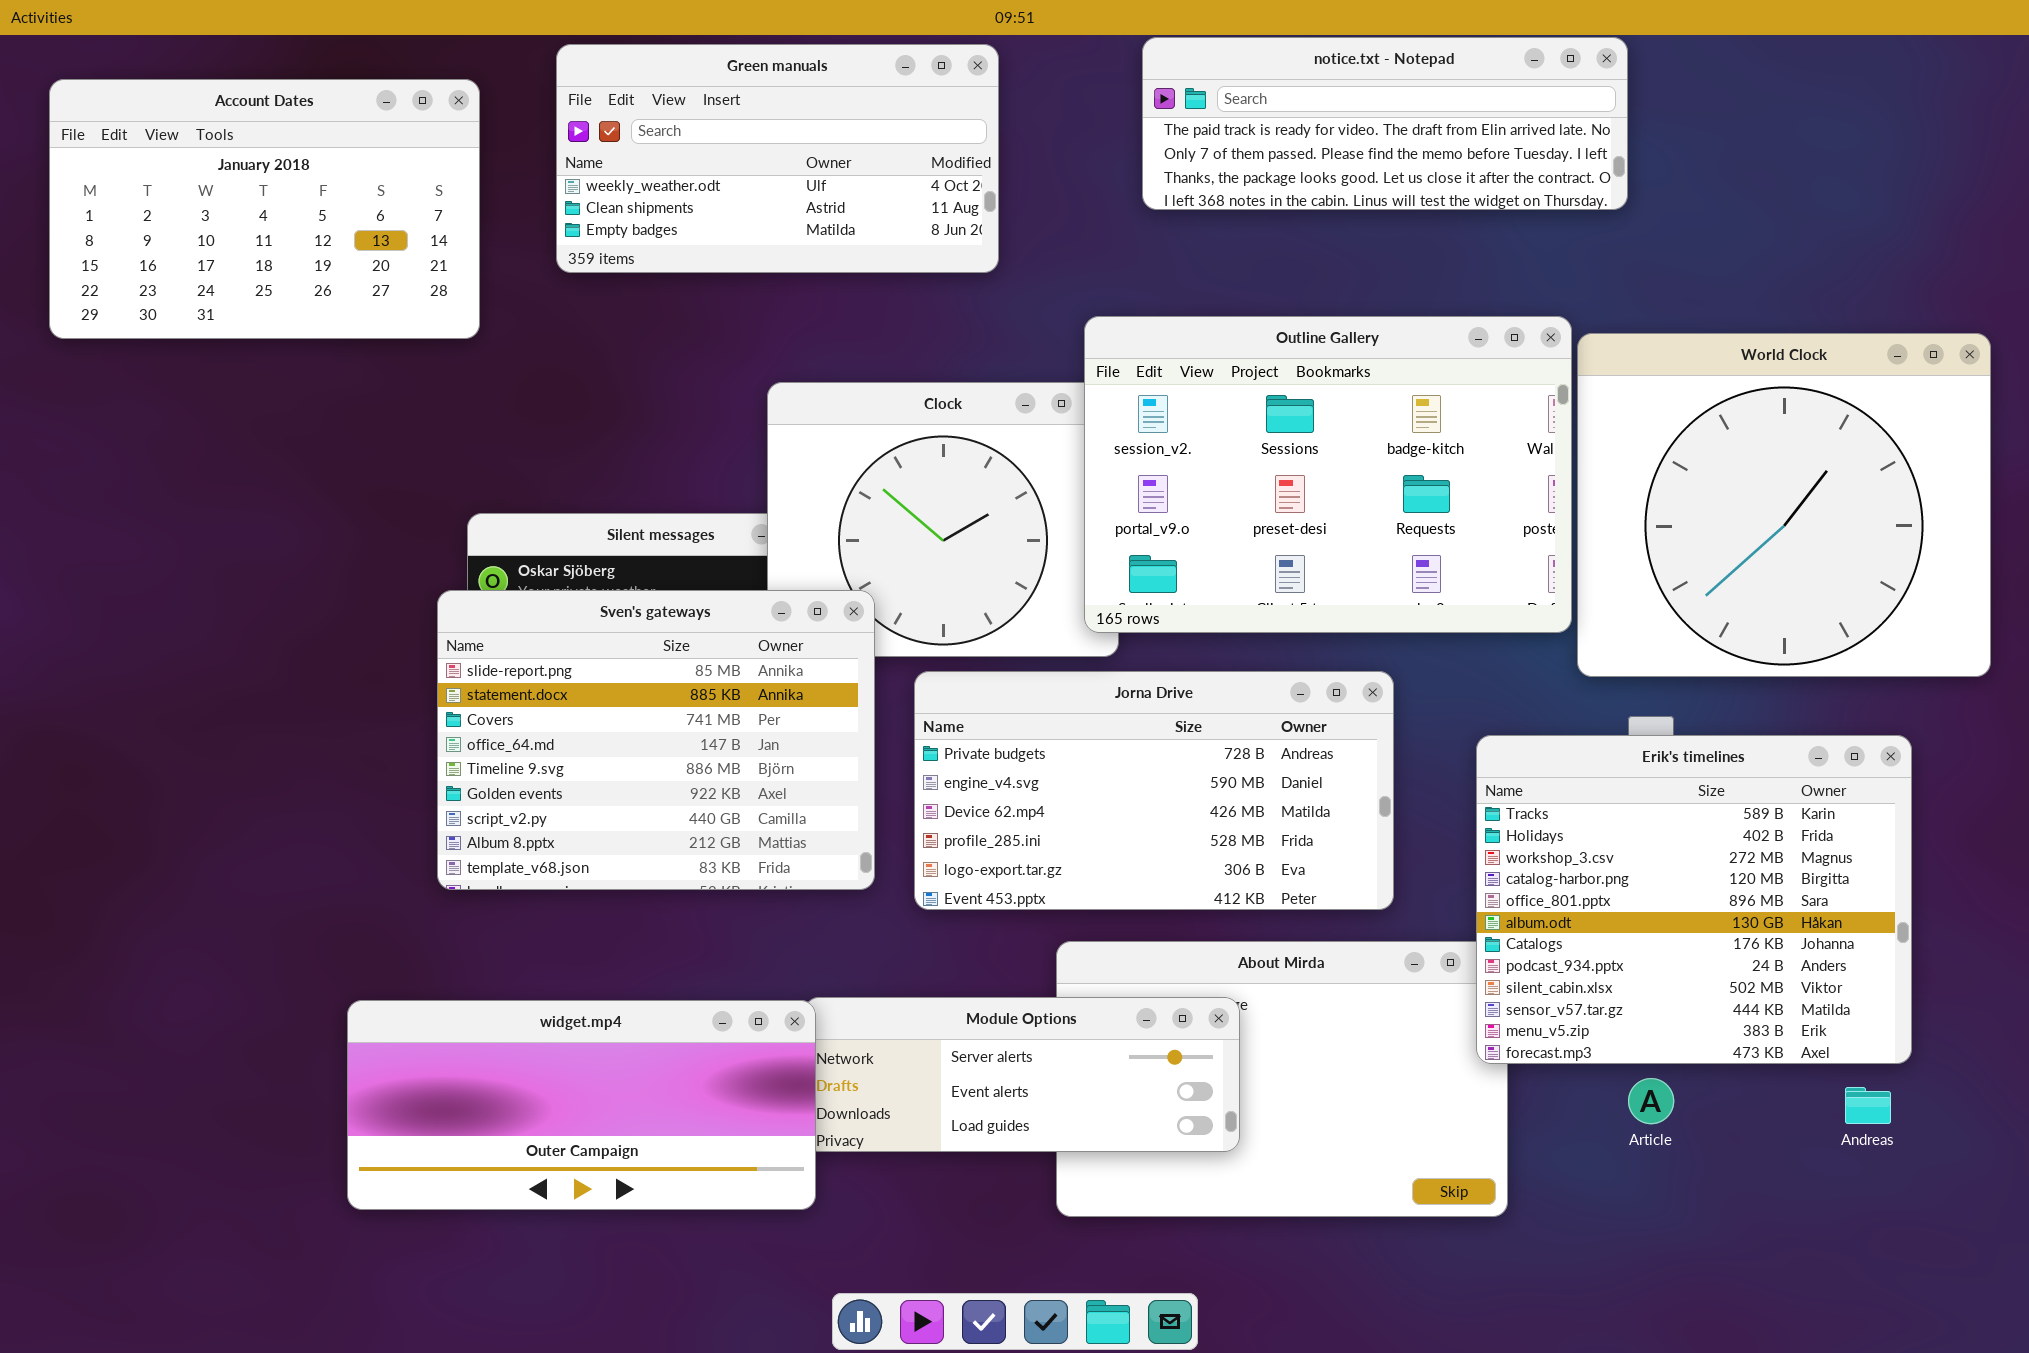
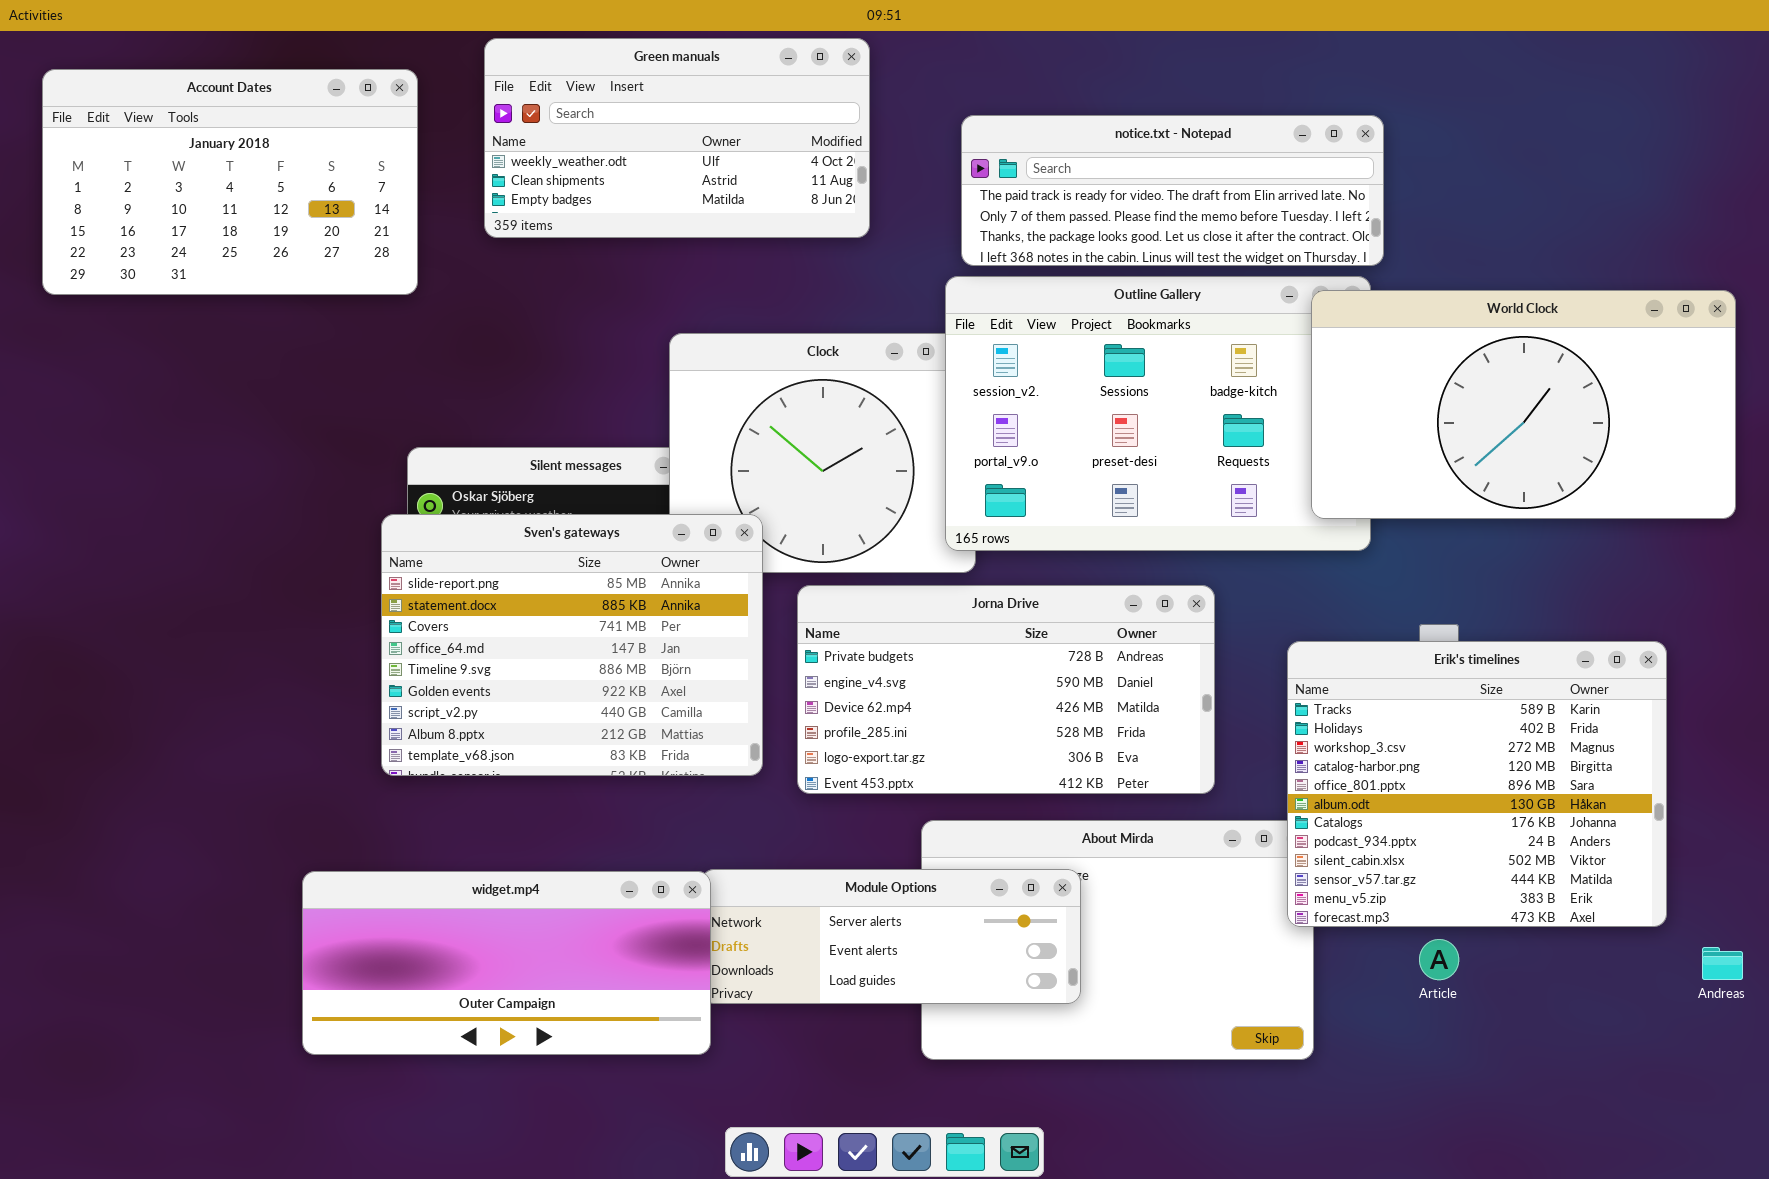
notice.txt - Notepad: [1142,37,1628,210] -> [961,115,1384,266], moved
World Clock: [1577,333,1991,677] -> [1311,290,1736,519], resized
Andreas: [1845,1087,1891,1124] -> [1702,947,1743,980], moved

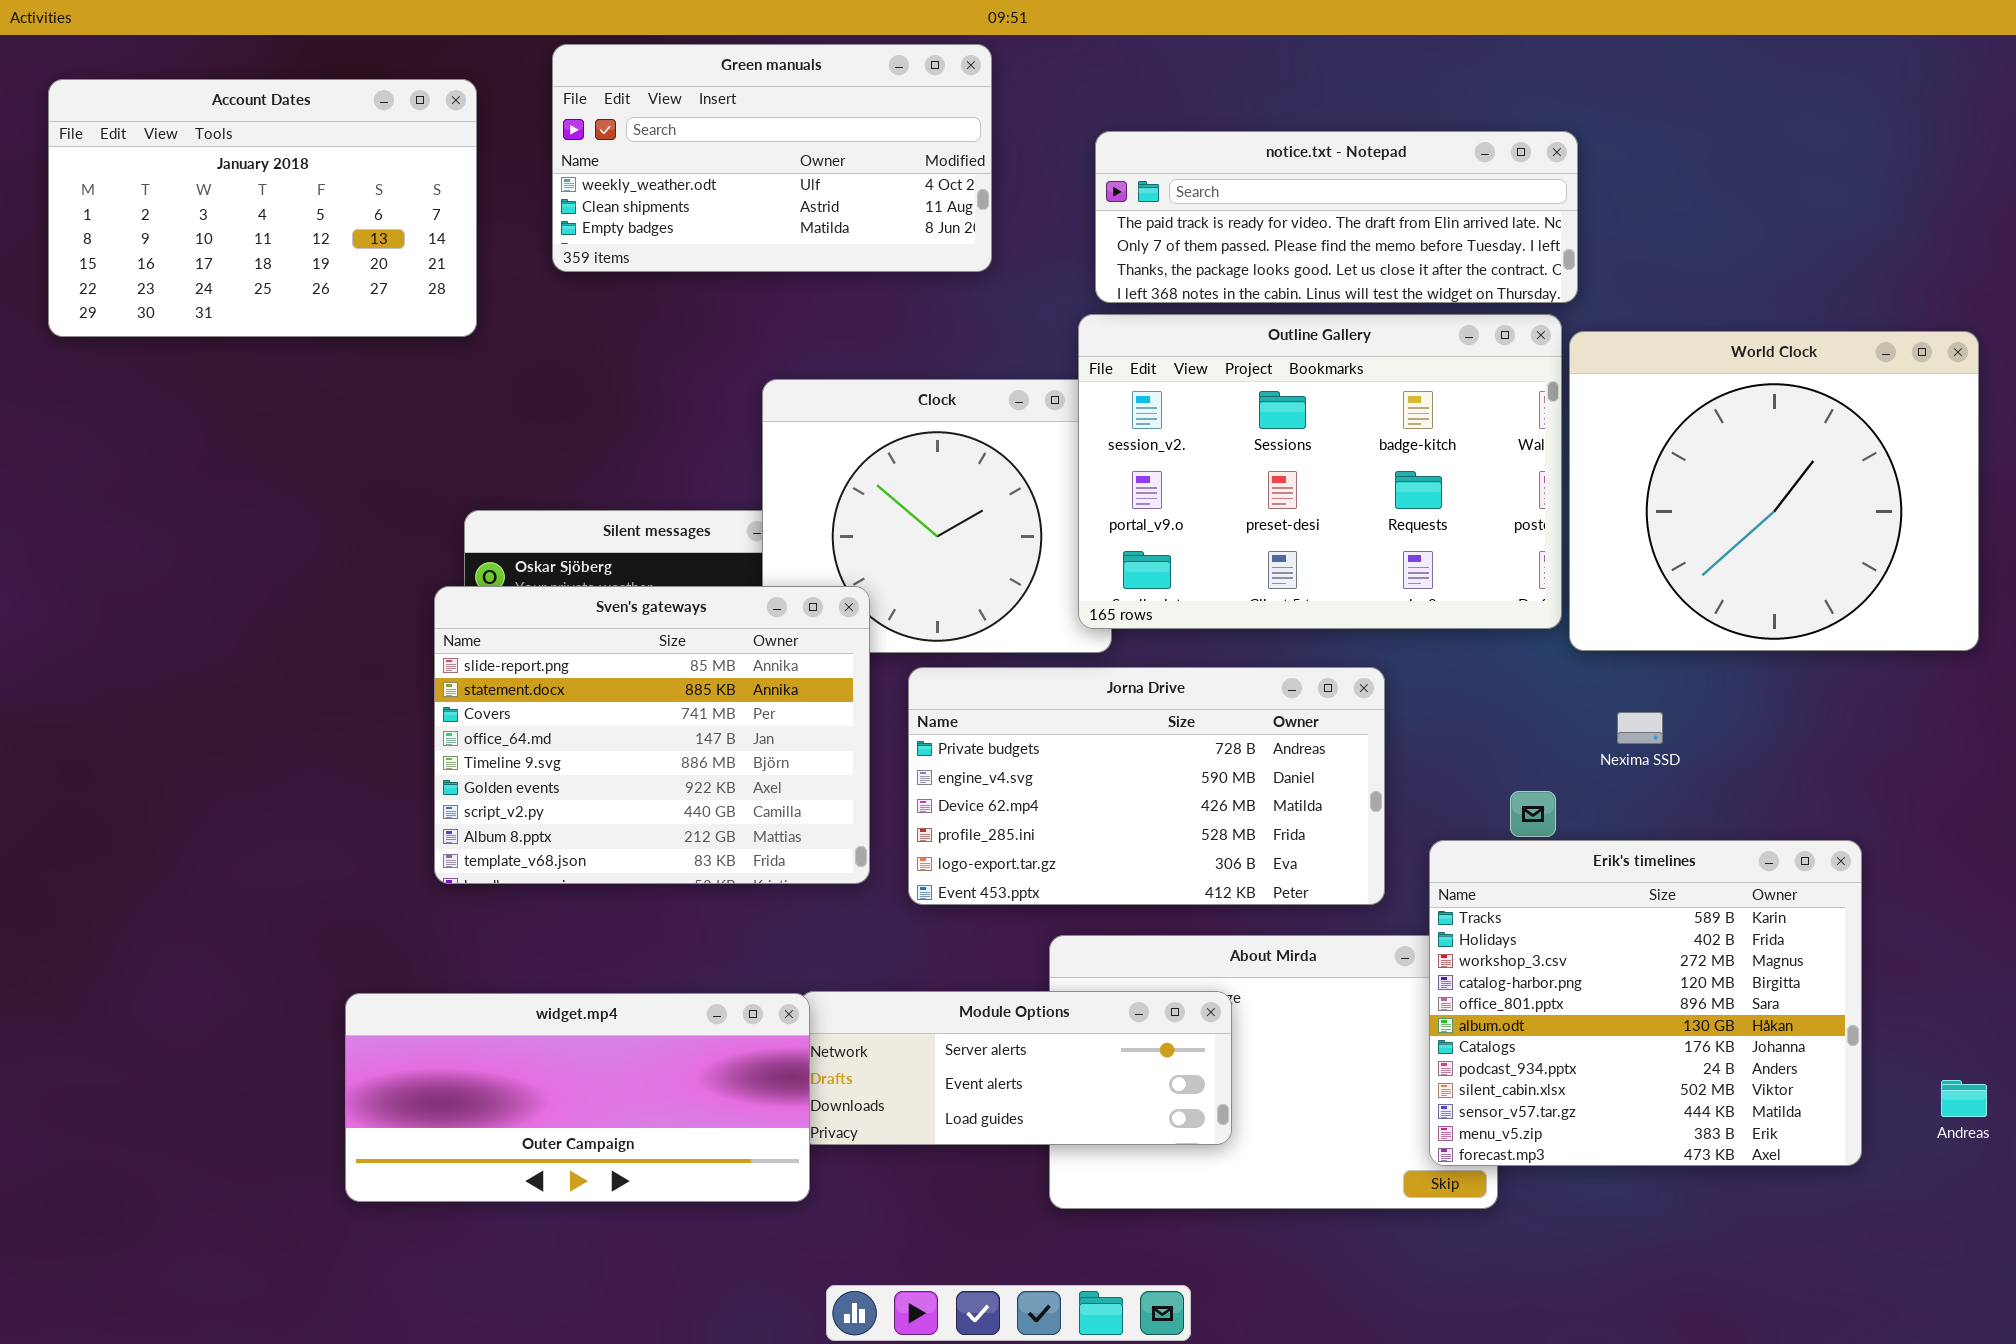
World Clock: [1311,290,1736,519] -> [1569,331,1979,651], resized
Erik's timelines: [1287,641,1667,927] -> [1429,840,1862,1166], moved

